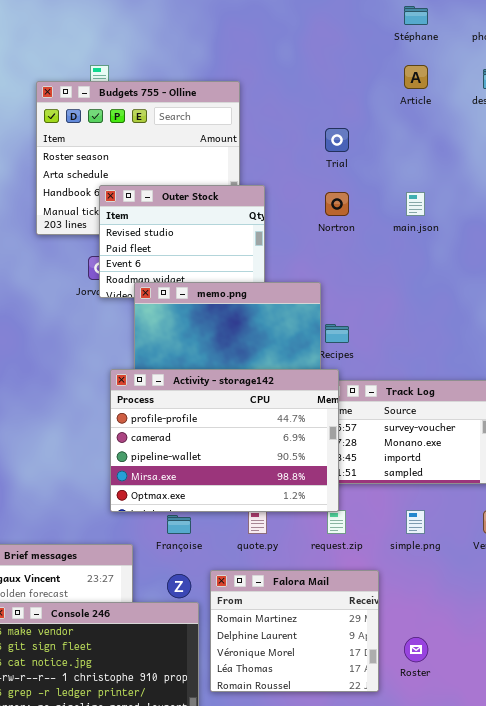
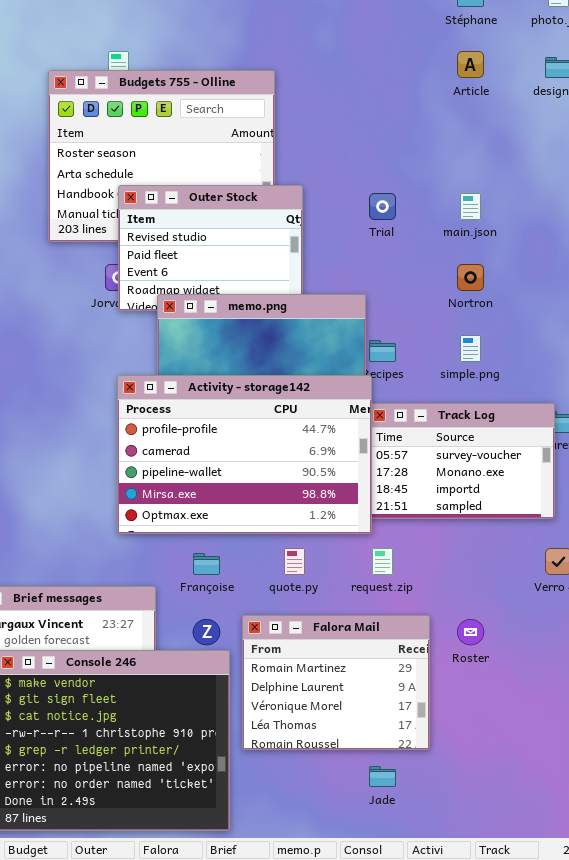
Trial: [325,128,349,152] -> [369,193,396,220], moved
Nortron: [325,192,349,216] -> [457,264,484,291], moved
Activity - storage142: [110,369,339,512] -> [117,375,372,534], moved
simple.png: [406,510,425,534] -> [460,335,481,362], moved
Roster: [404,637,428,662] -> [457,619,484,645], moved

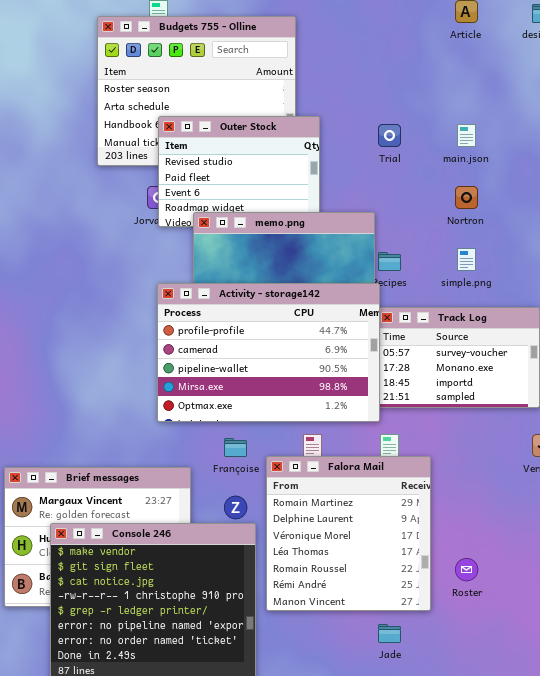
Falora Mail: [242,615,430,750] -> [266,456,431,611], resized
Roster: [457,619,484,645] -> [455,558,478,581], moved

